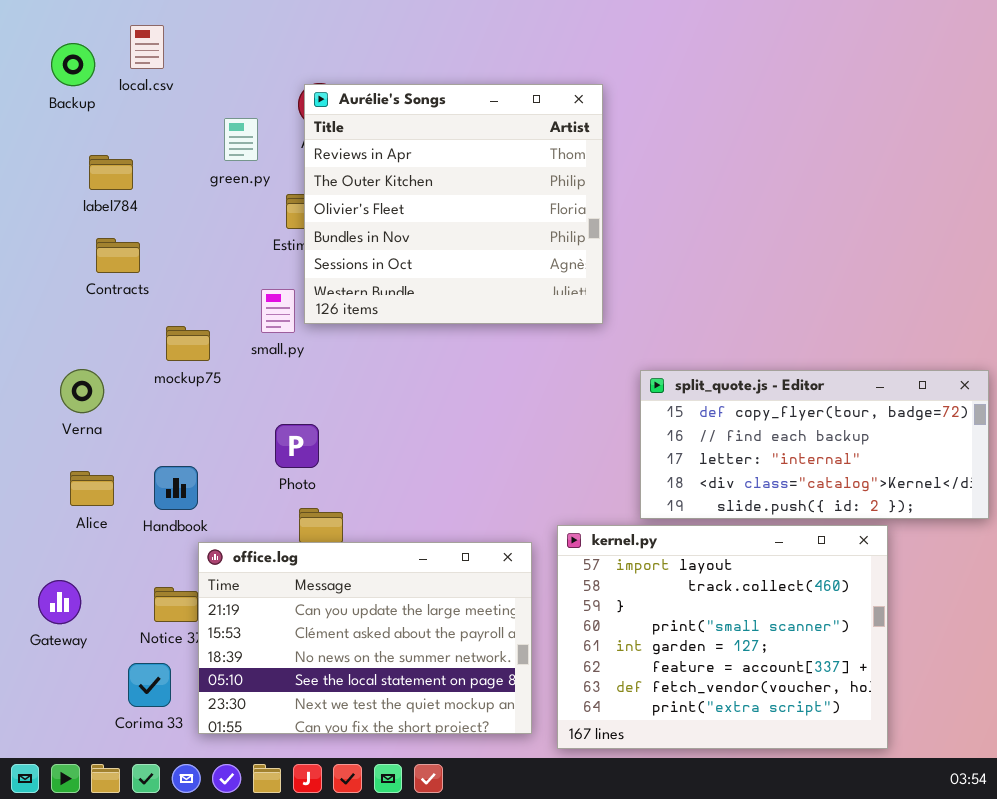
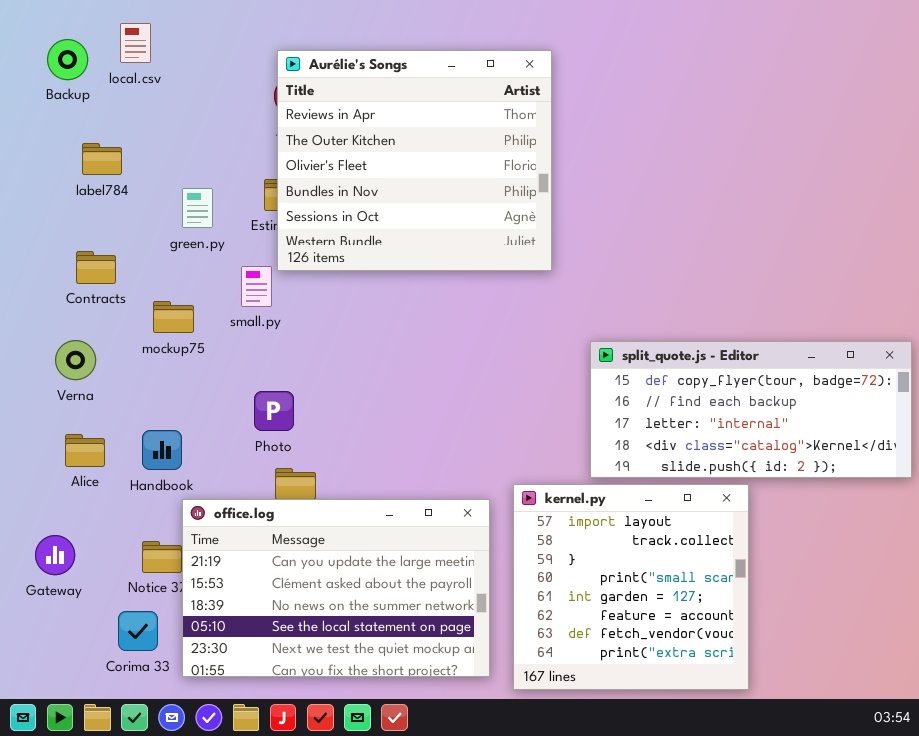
Aurélie's Songs: [304,84,603,324] -> [277,50,552,271], moved
green.py: [224,118,258,161] -> [182,188,213,228], moved
Contracts: [96,238,140,273] -> [76,251,116,284], moved
kernel.py: [557,525,888,749] -> [513,484,749,690], resized

